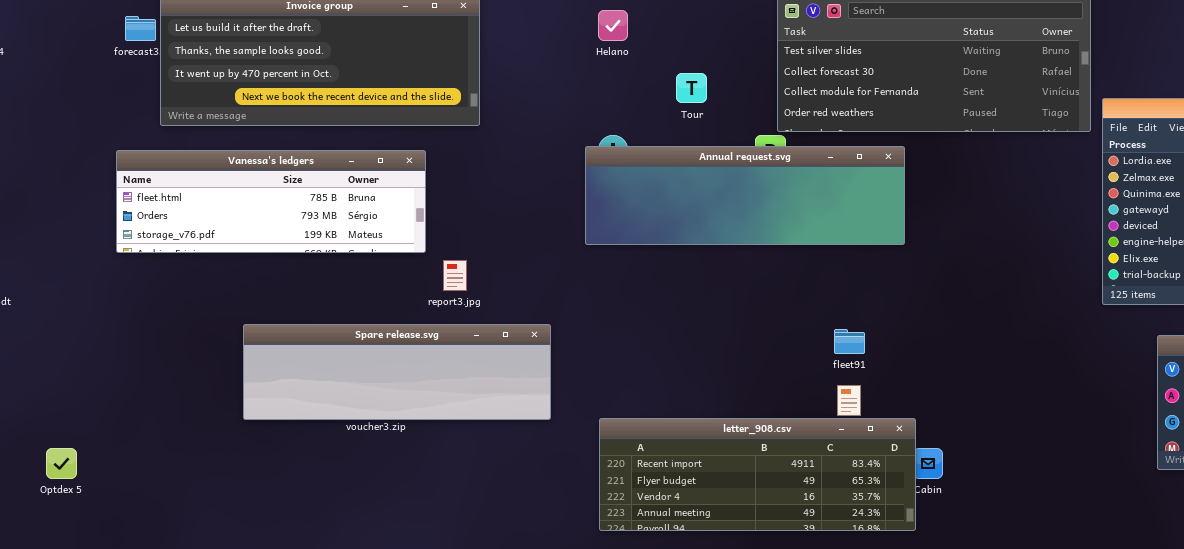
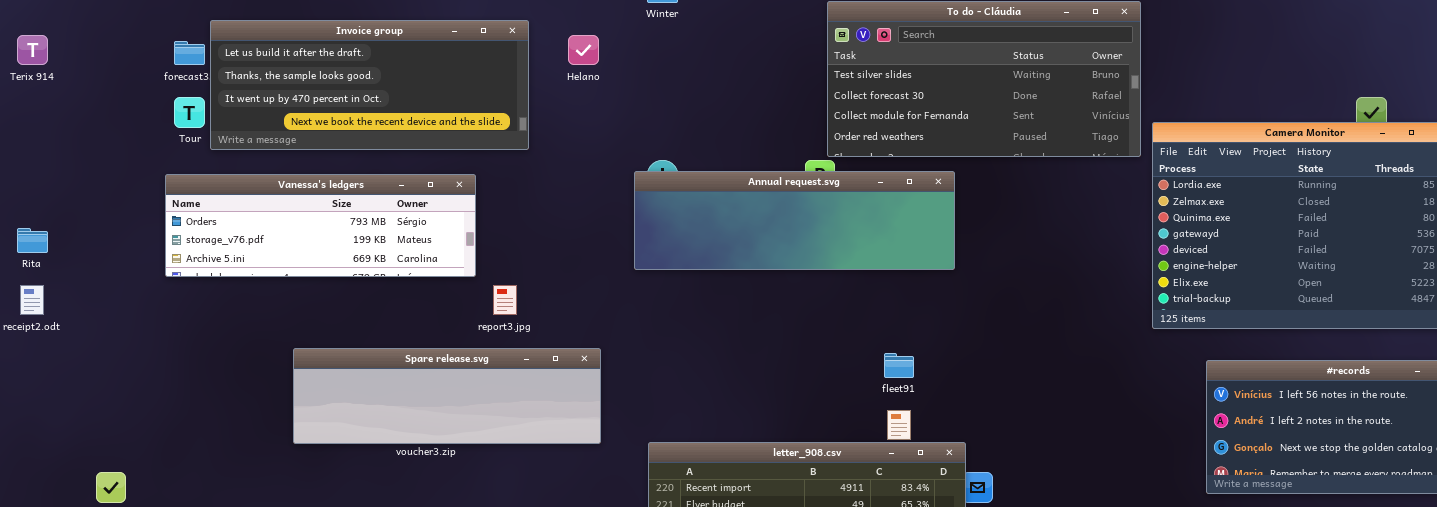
Helano: [598,10,628,41] -> [568,35,599,65], moved
Tour: [676,73,707,103] -> [174,97,205,128], moved
Vanessa's ledgers: [116,150,426,253] -> [165,174,476,277], scrolled down 1 row

